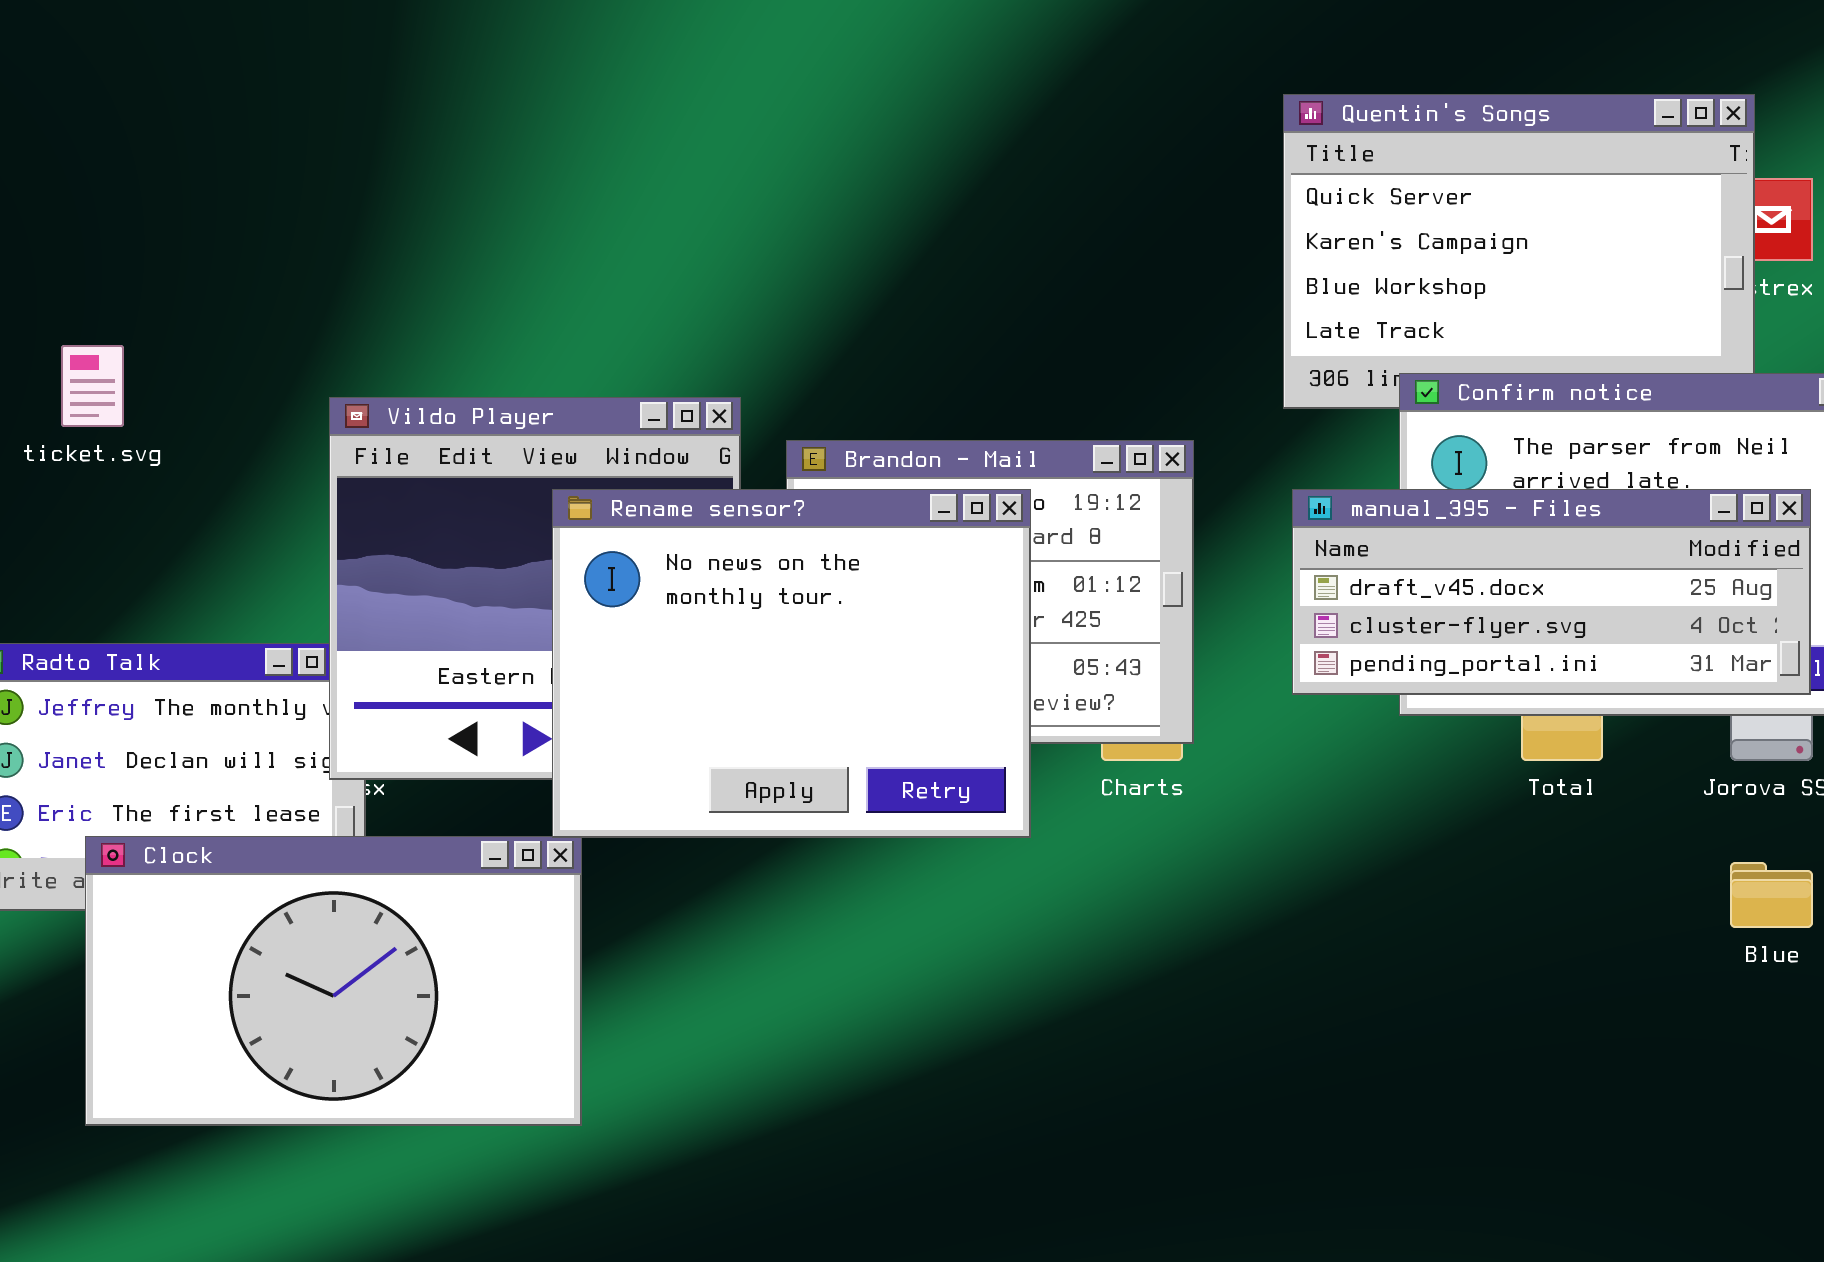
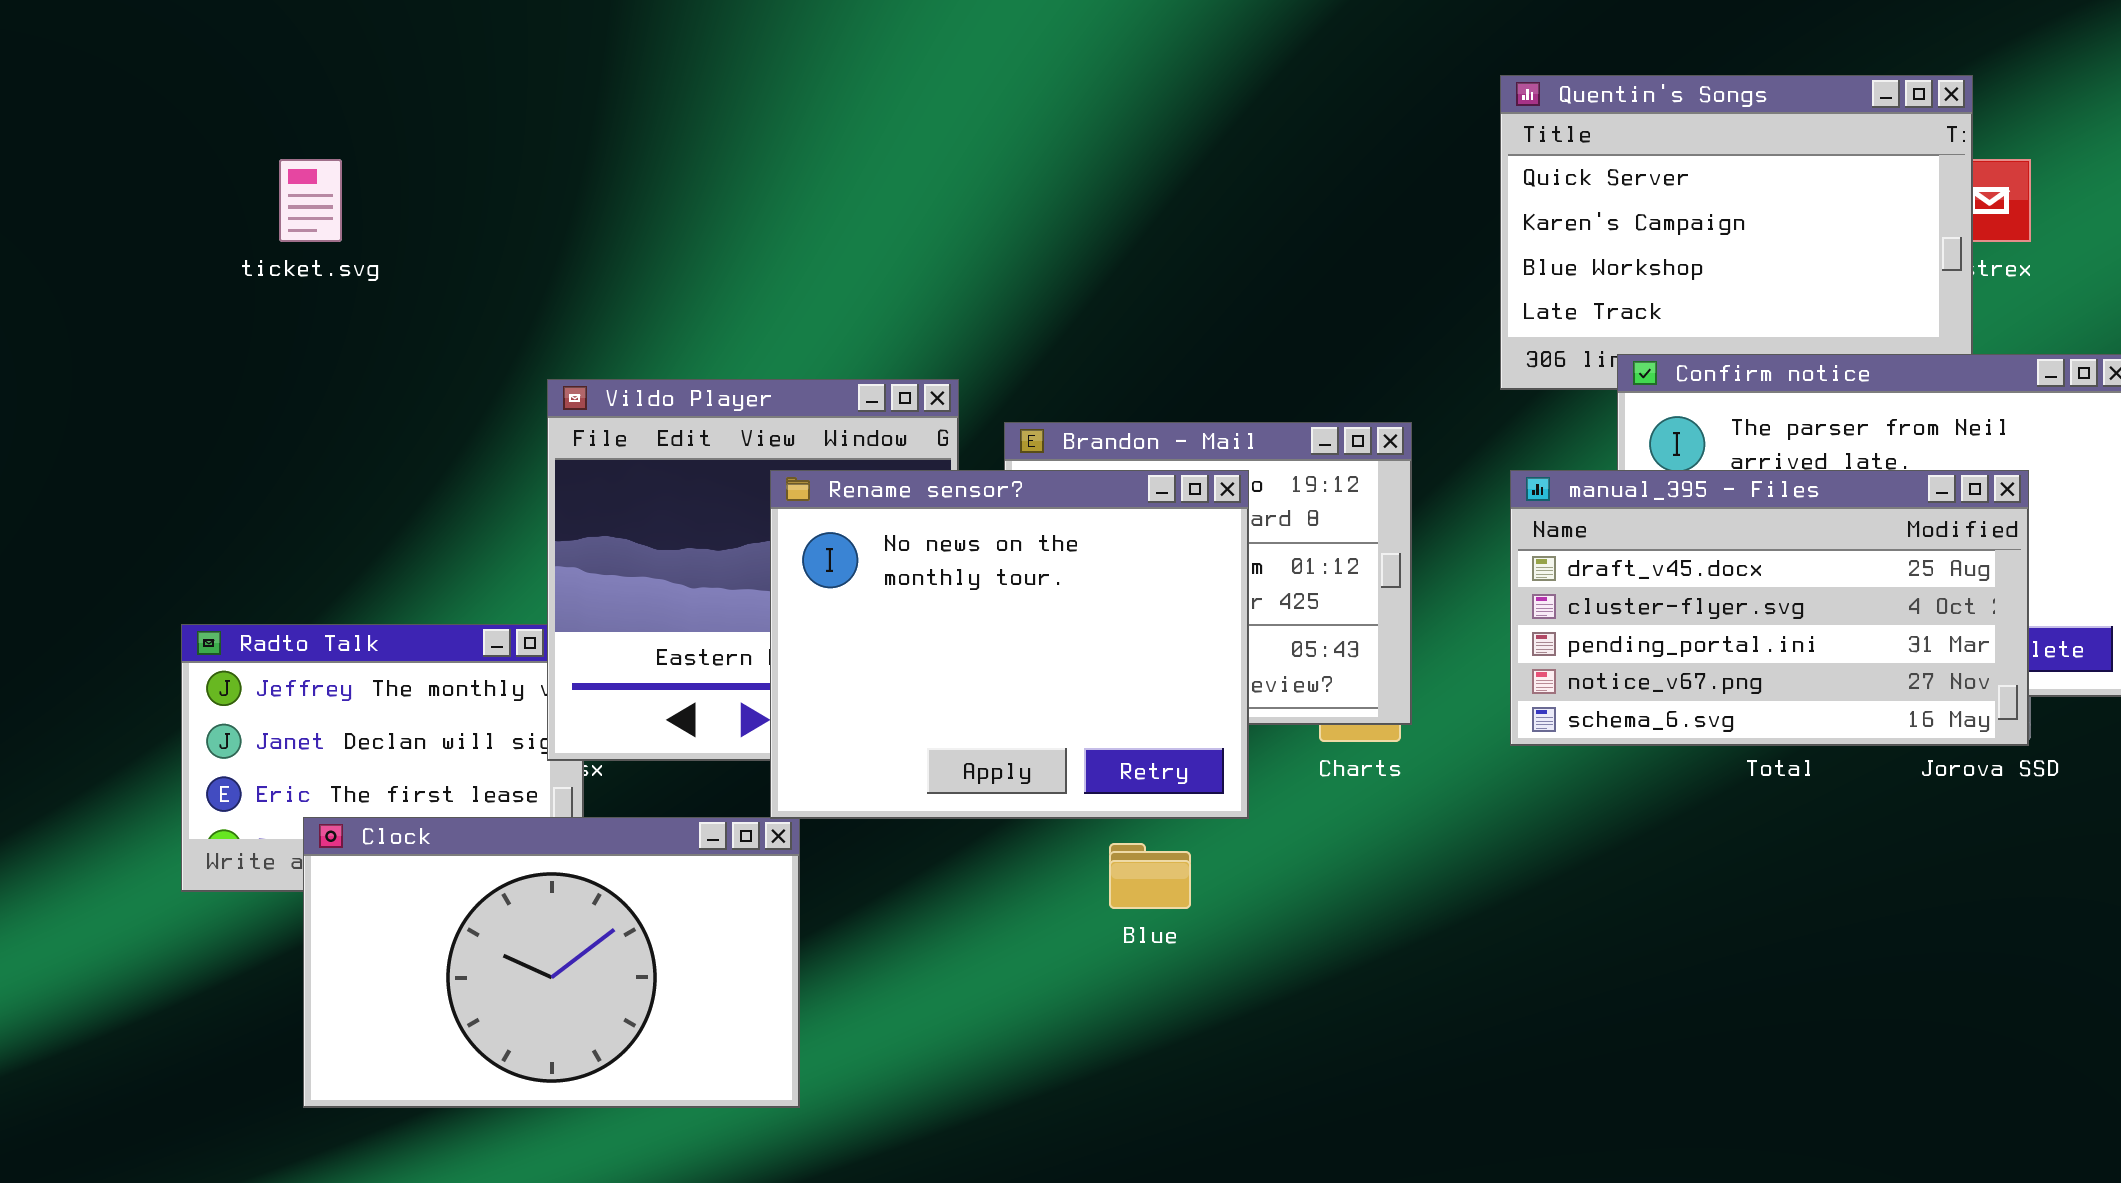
ticket.svg: [61,345,124,427] -> [279,159,342,242], moved
manual_395 - Files: [1292,489,1811,695] -> [1510,470,2029,746], resized
Blue: [1730,862,1813,928] -> [1109,843,1191,909], moved

